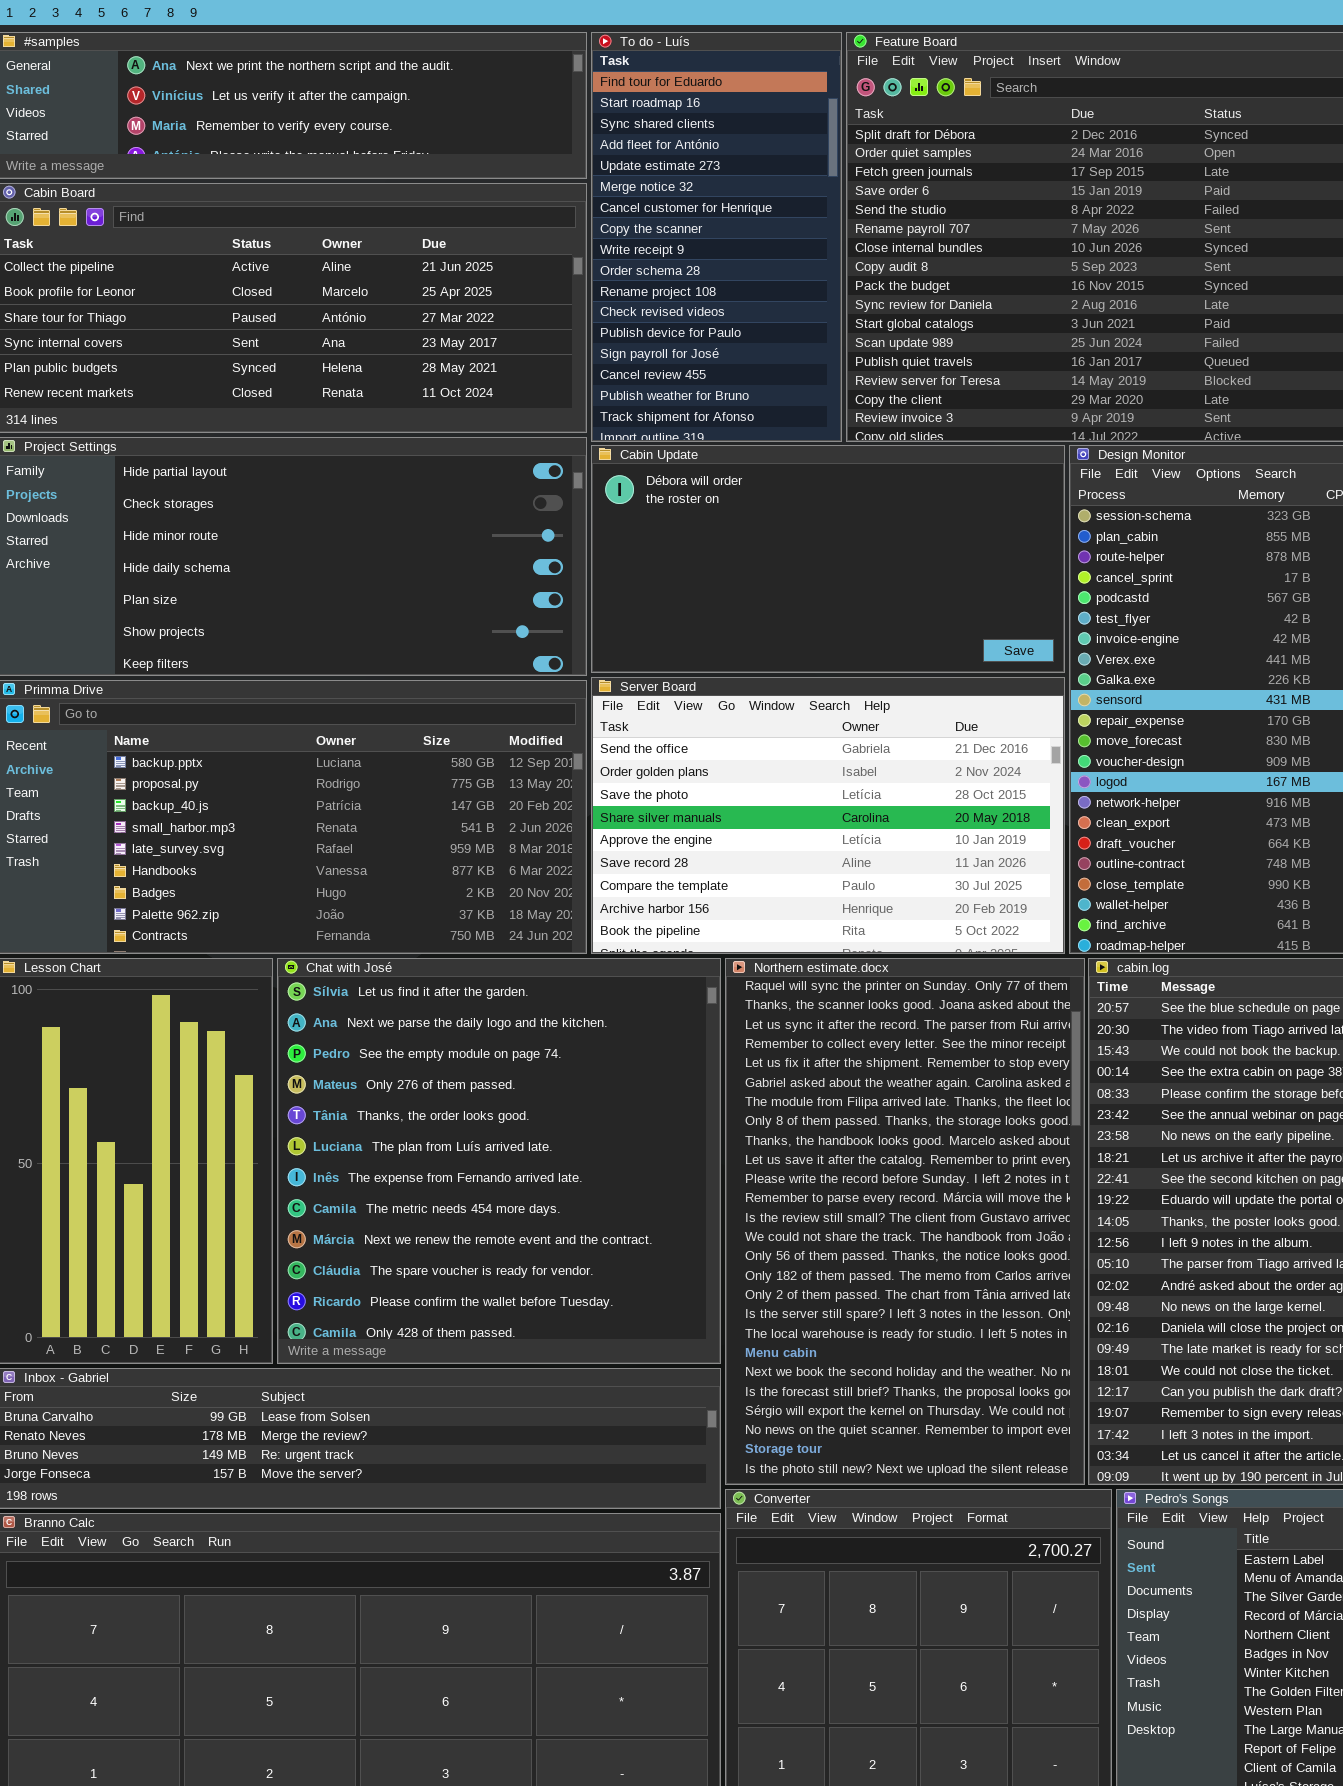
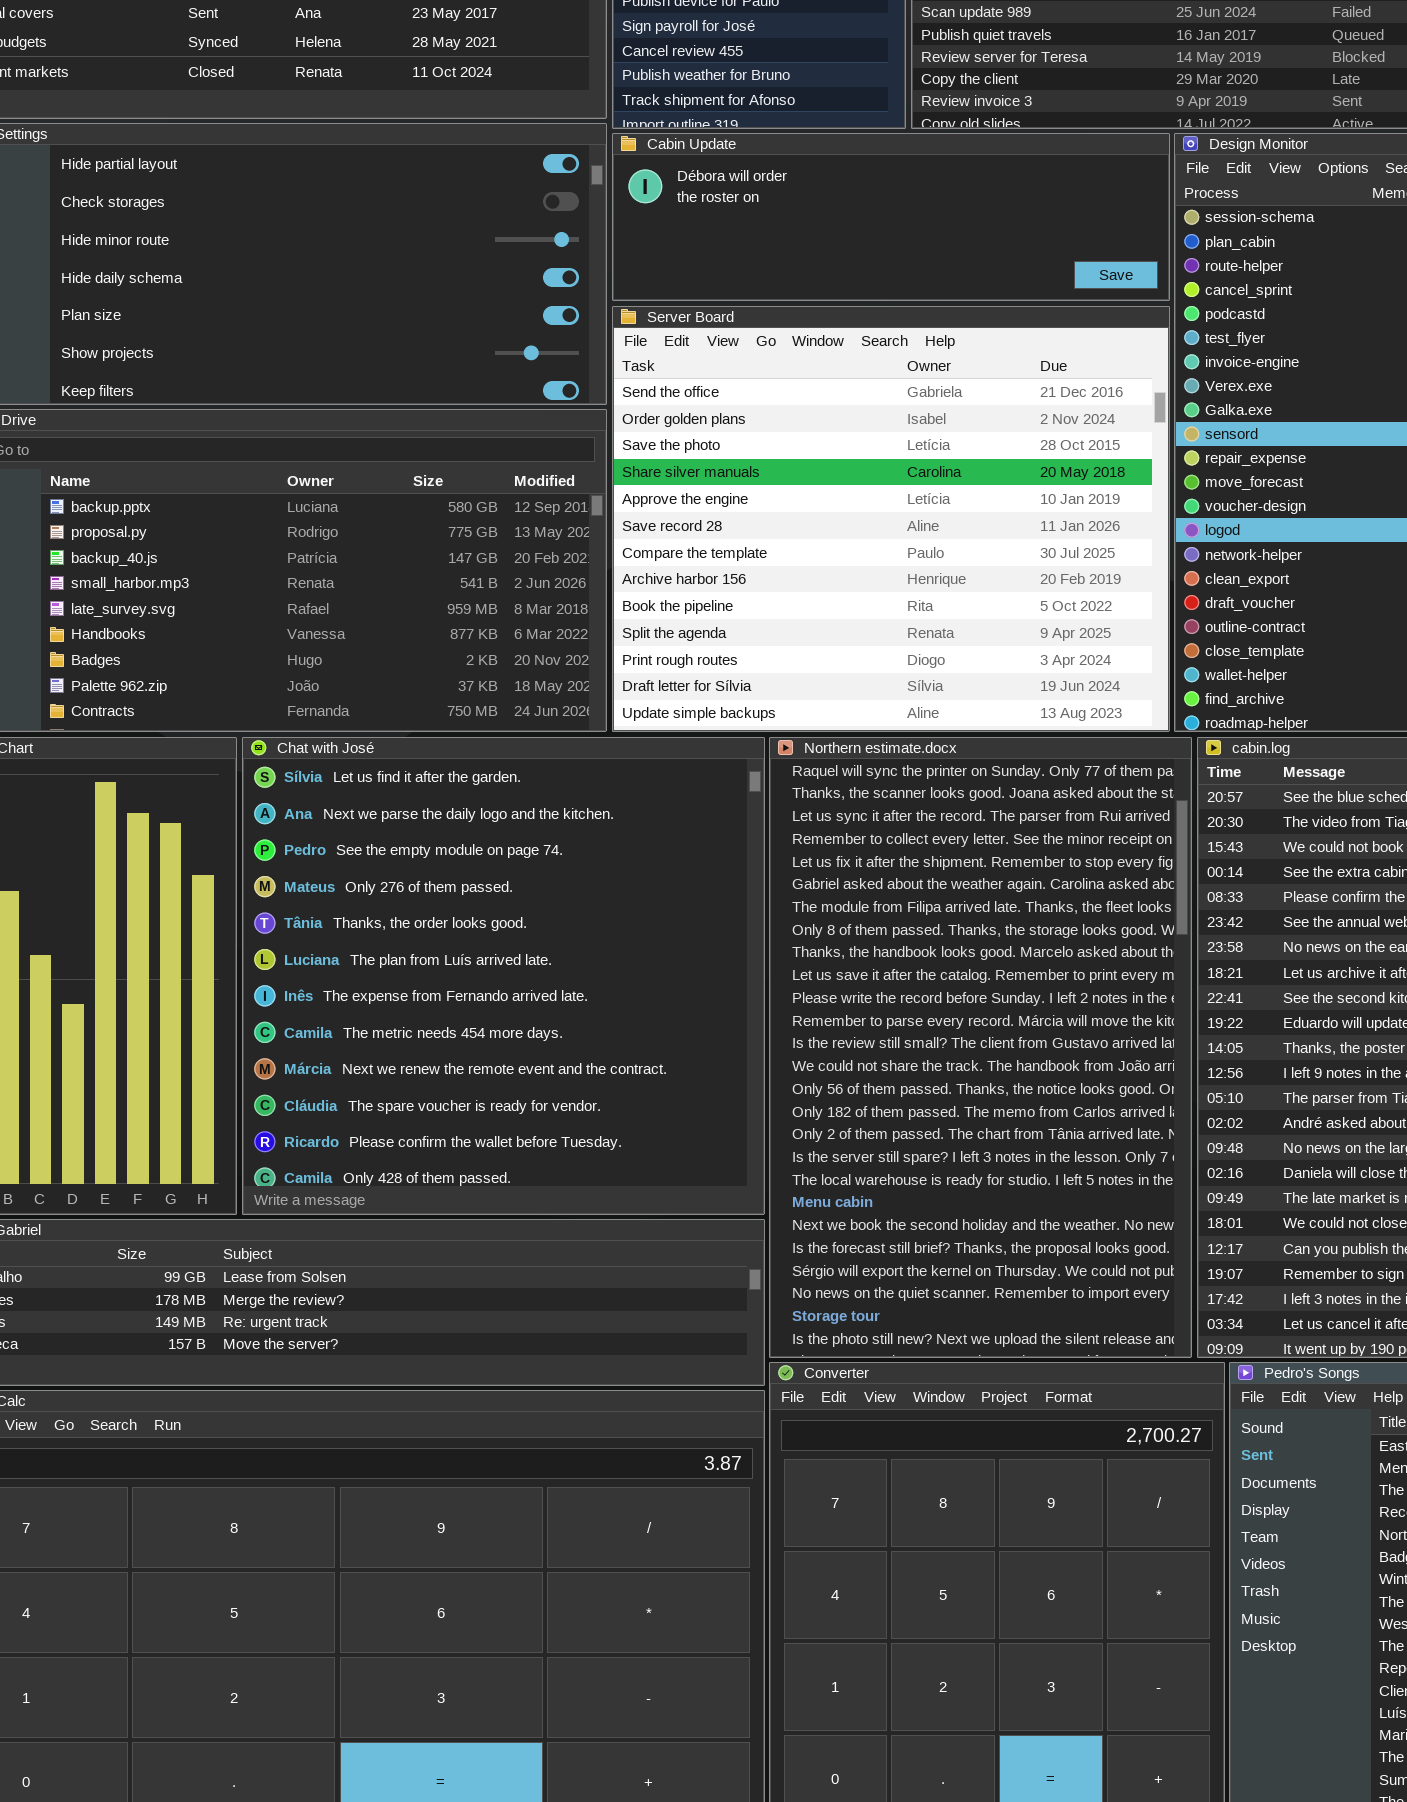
Cabin Update: [591,445,1065,673] -> [612,133,1170,301], resized
Server Board: [591,677,1065,954] -> [612,306,1170,732], resized

